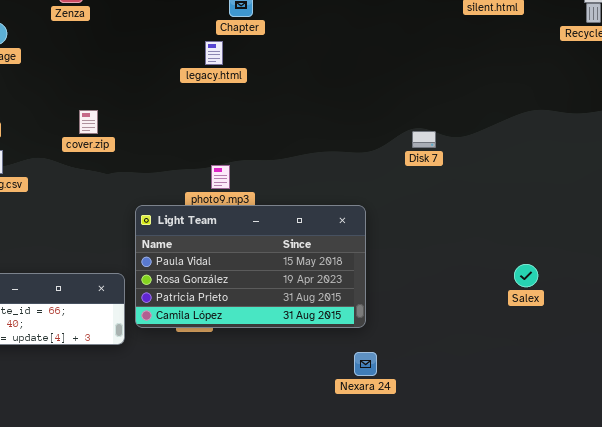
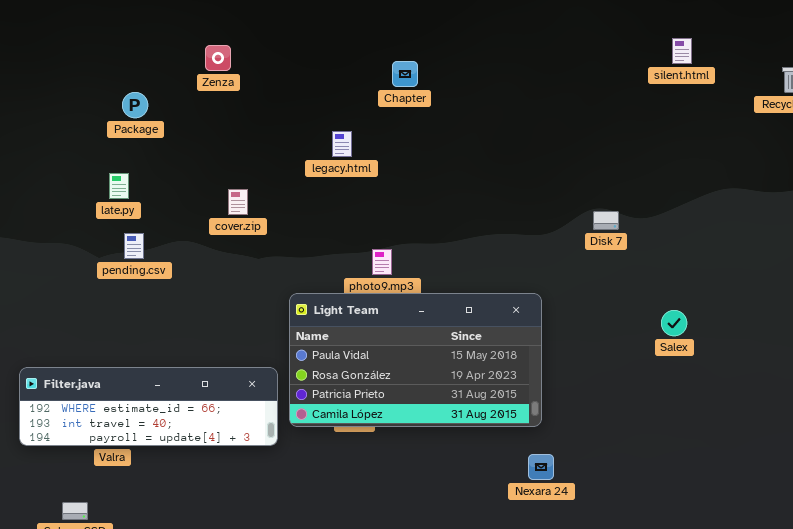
legacy.html: [205,41,223,65] -> [332,131,352,157], moved
Salex: [514,264,538,287] -> [661,310,687,336], moved

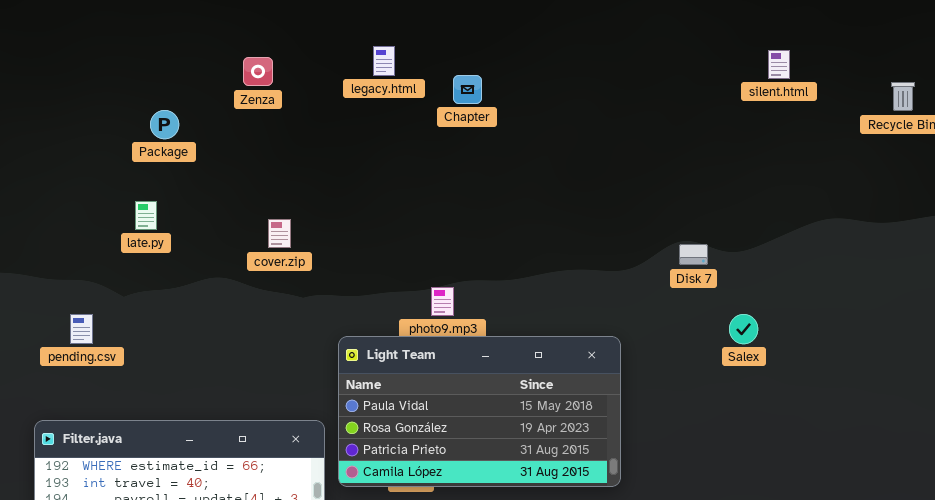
legacy.html: [332,131,352,157] -> [373,46,395,76], moved
pending.csv: [124,233,144,259] -> [70,314,93,344], moved
Salex: [661,310,687,336] -> [729,314,758,344], moved

